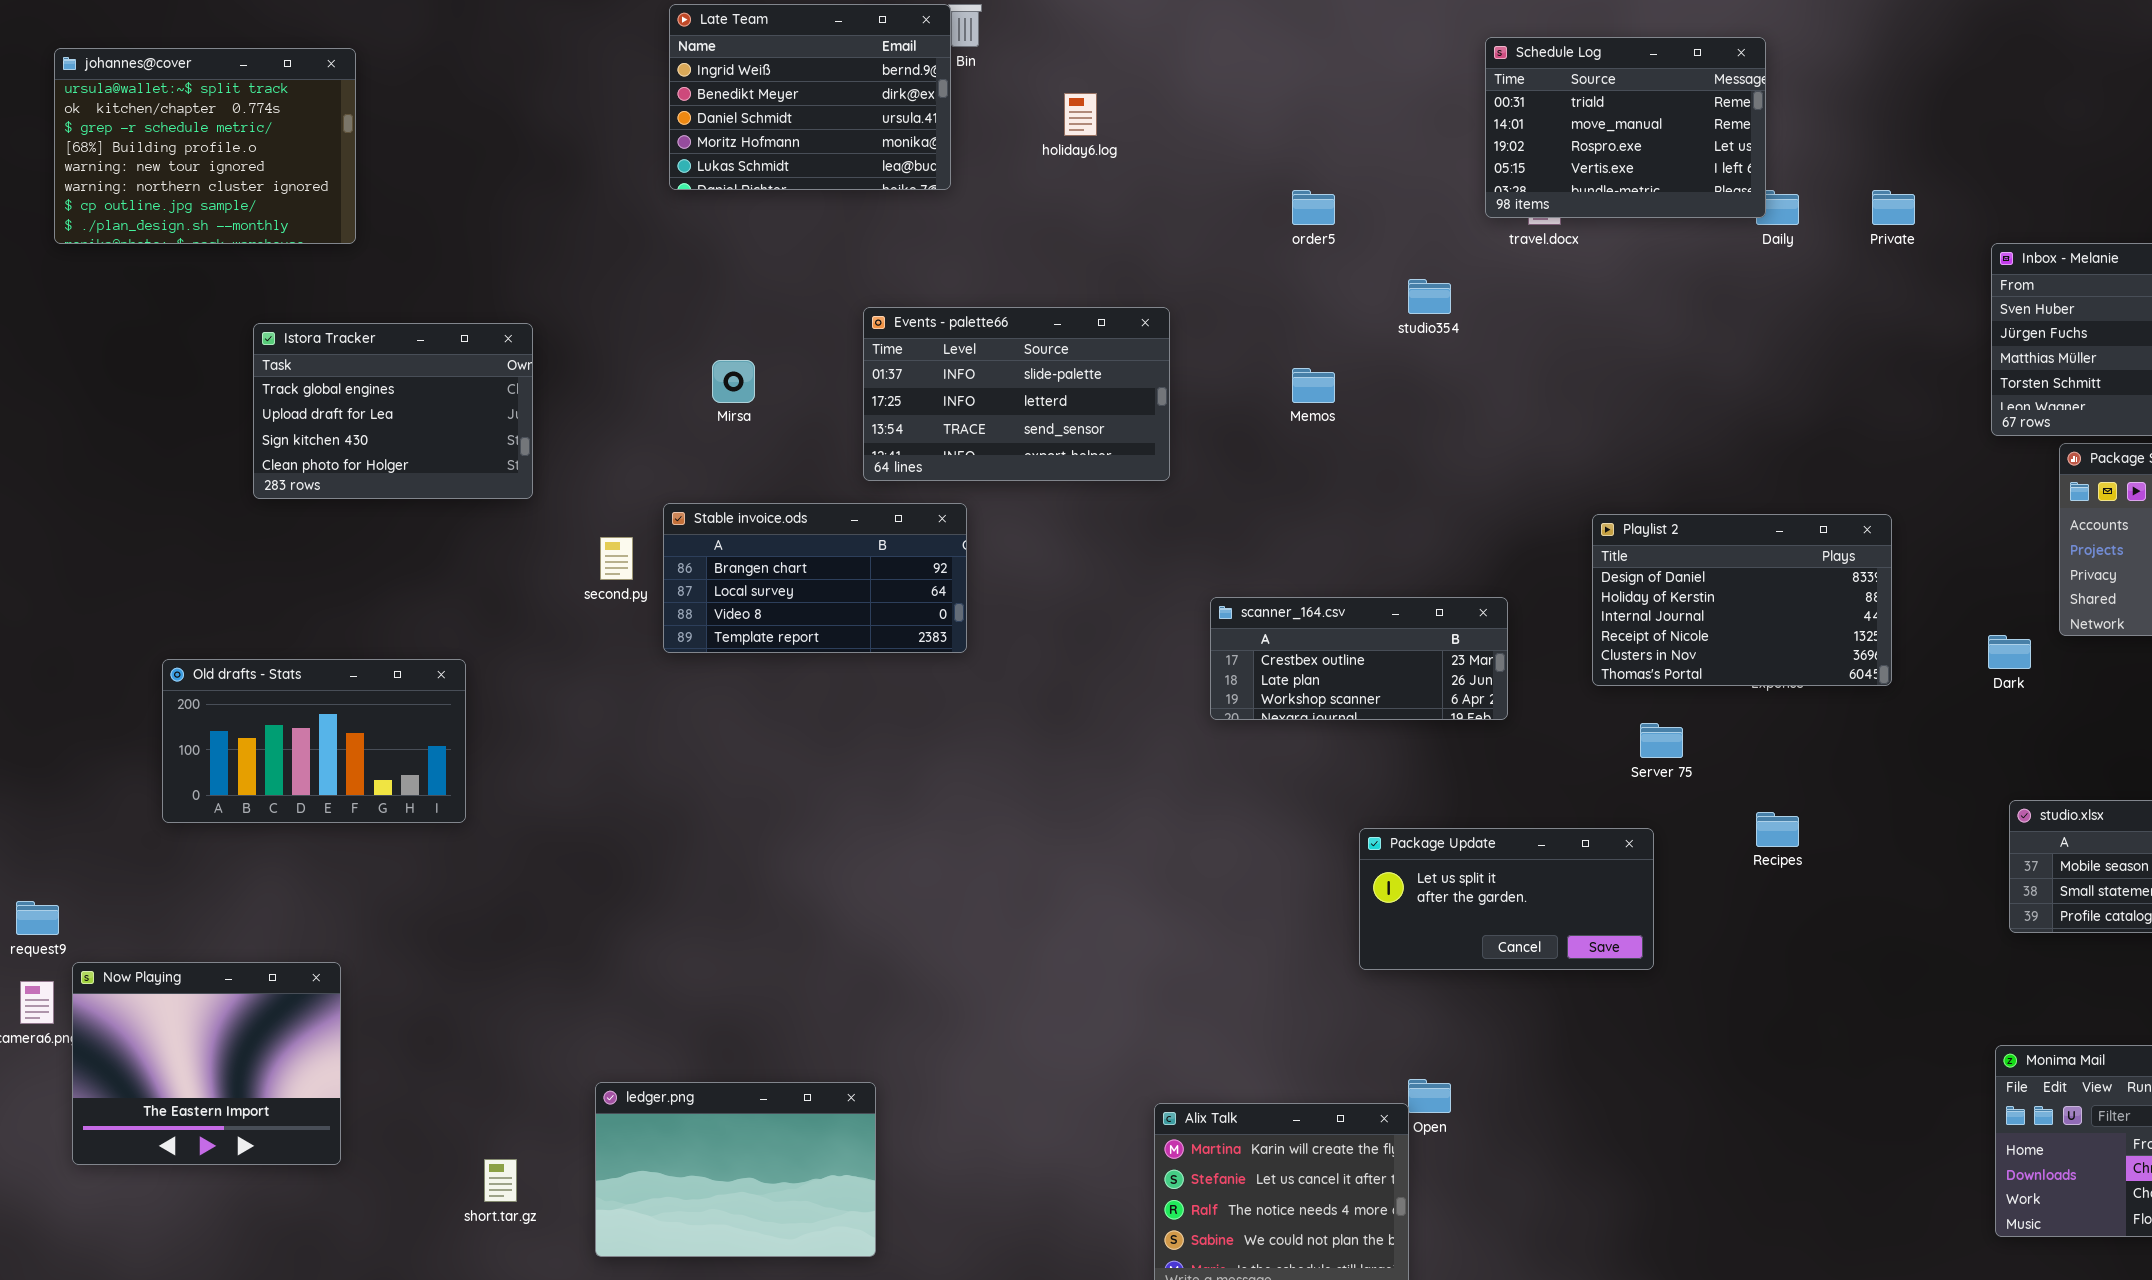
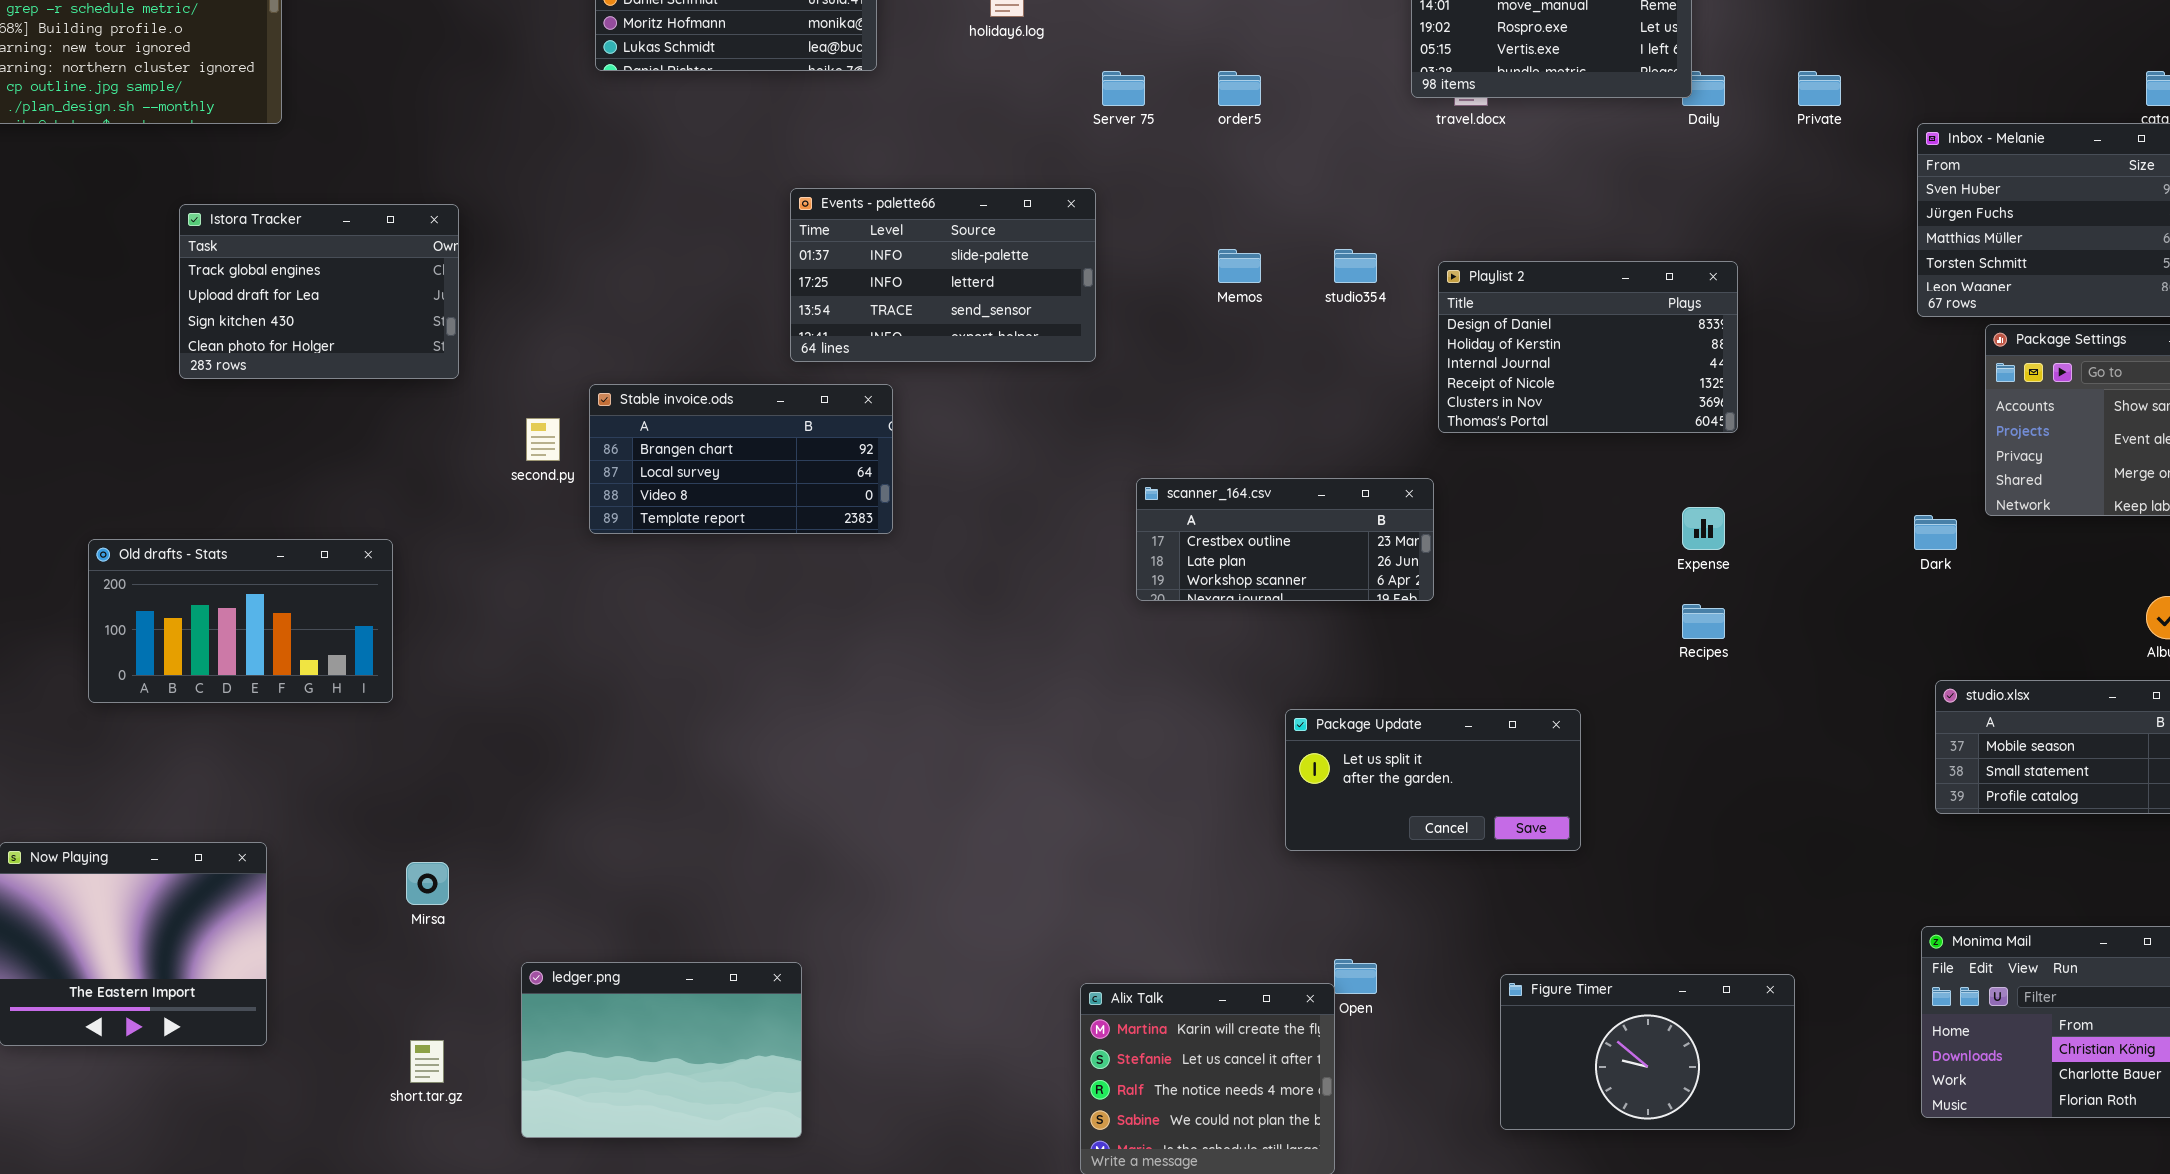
studio354: [1408,279,1451,314] -> [1334,249,1377,283], moved
Mirsa: [712,360,755,403] -> [406,862,449,905], moved
Playlist 2: [1592,514,1892,686] -> [1438,261,1738,433], moved
Server 75: [1640,723,1683,758] -> [1102,71,1145,106], moved
Recipes: [1756,812,1799,847] -> [1682,604,1725,639], moved
Figure Timer: none -> [1500,974,1795,1130], opened

